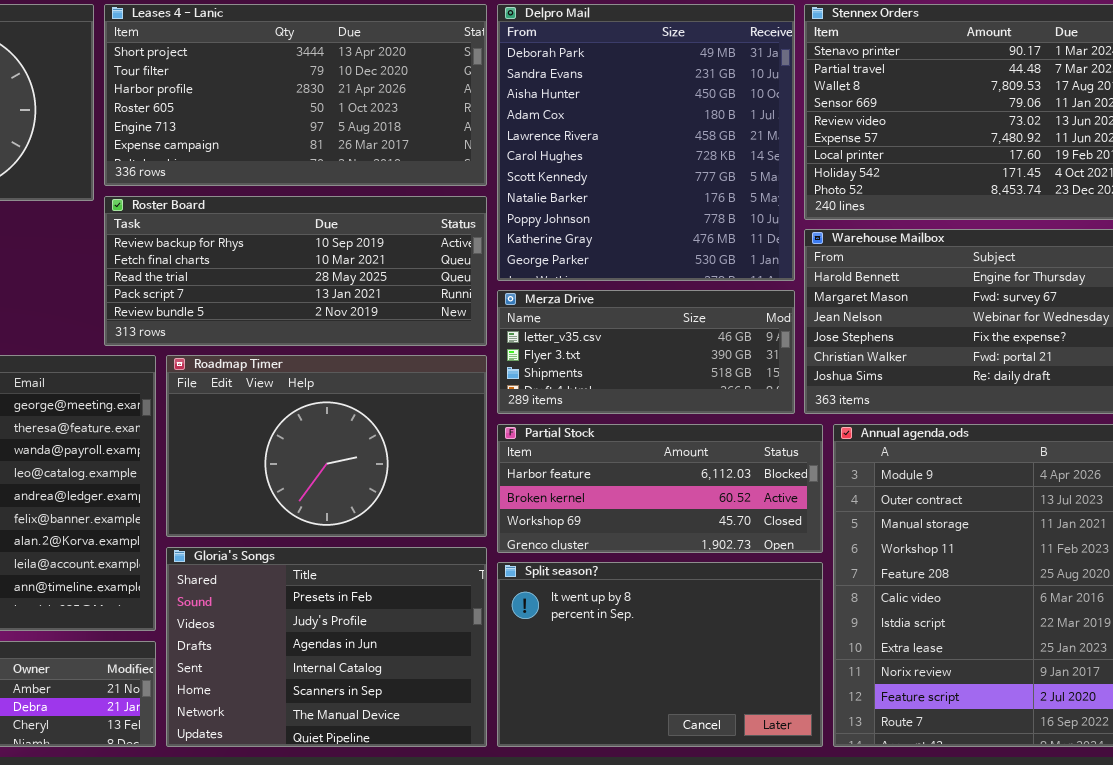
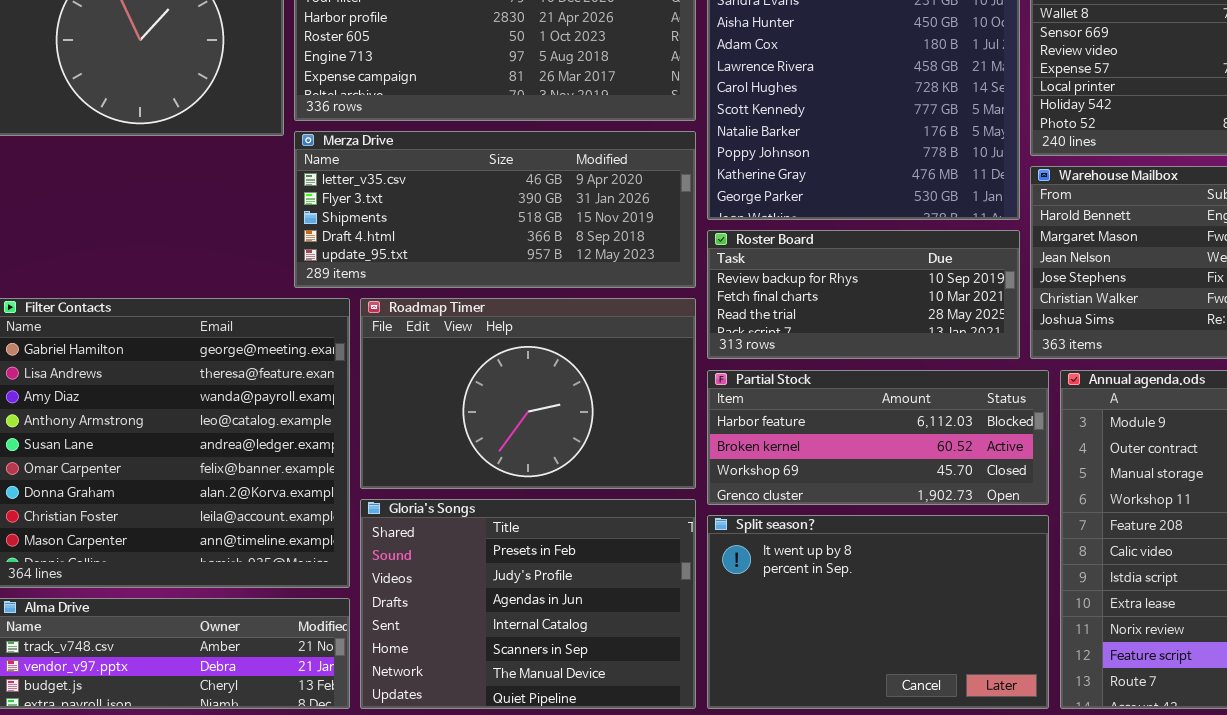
Roster Board: [104,196,487,346] -> [707,230,1020,359], moved, resized
Merza Drive: [497,290,795,414] -> [294,131,696,288], moved, resized

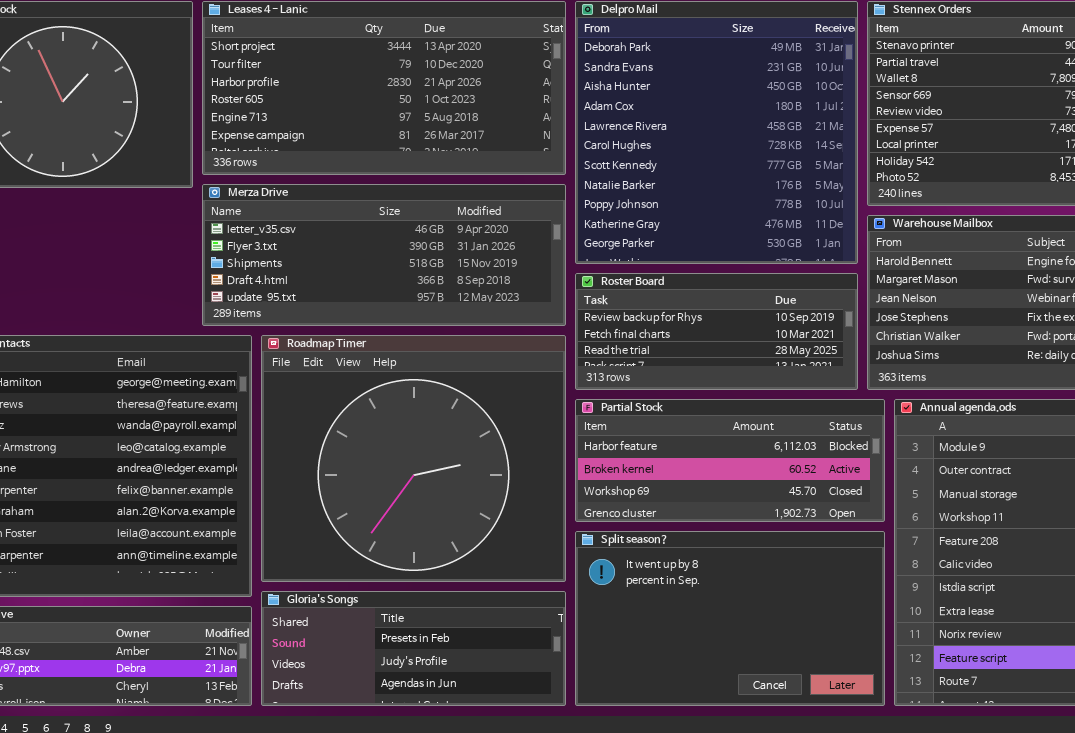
Roadmap Timer: [360,298,696,489] -> [261,335,566,582], resized
Gloria's Songs: [360,499,696,709] -> [261,591,566,706], resized

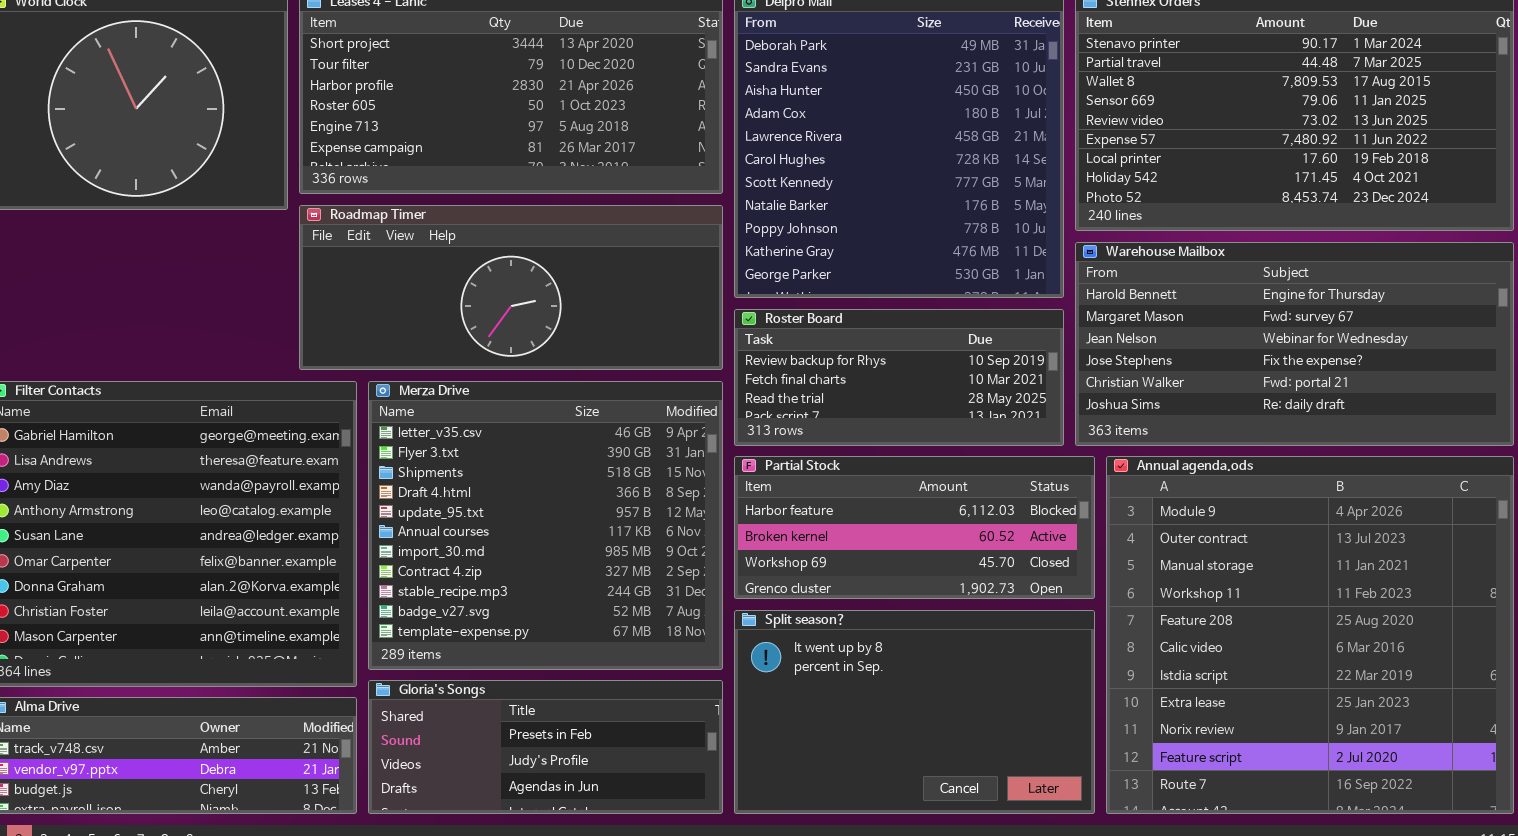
Merza Drive: [202,184,566,326] -> [368,381,723,670], moved, resized
Roadmap Timer: [261,335,566,582] -> [299,205,723,370], moved, resized

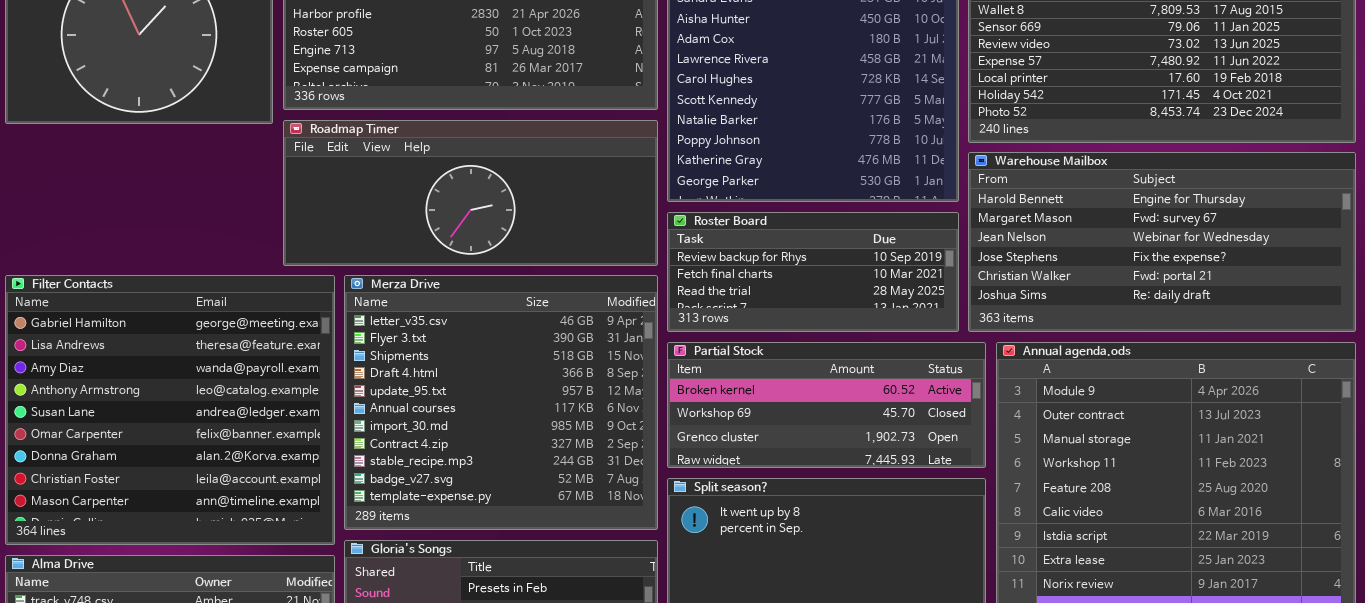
Partial Stock: [734,456,1095,599] -> [667,342,986,468], scrolled down 1 row

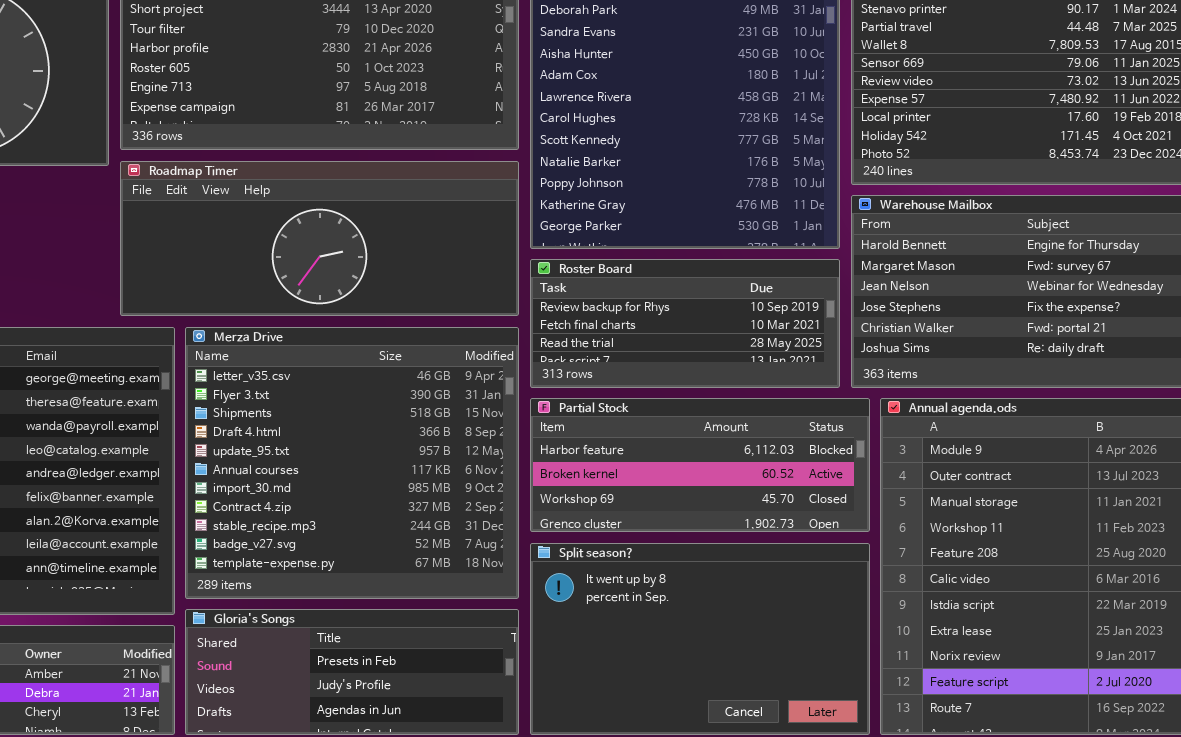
Partial Stock: [667,342,986,468] -> [530,398,870,532], scrolled up 1 row

